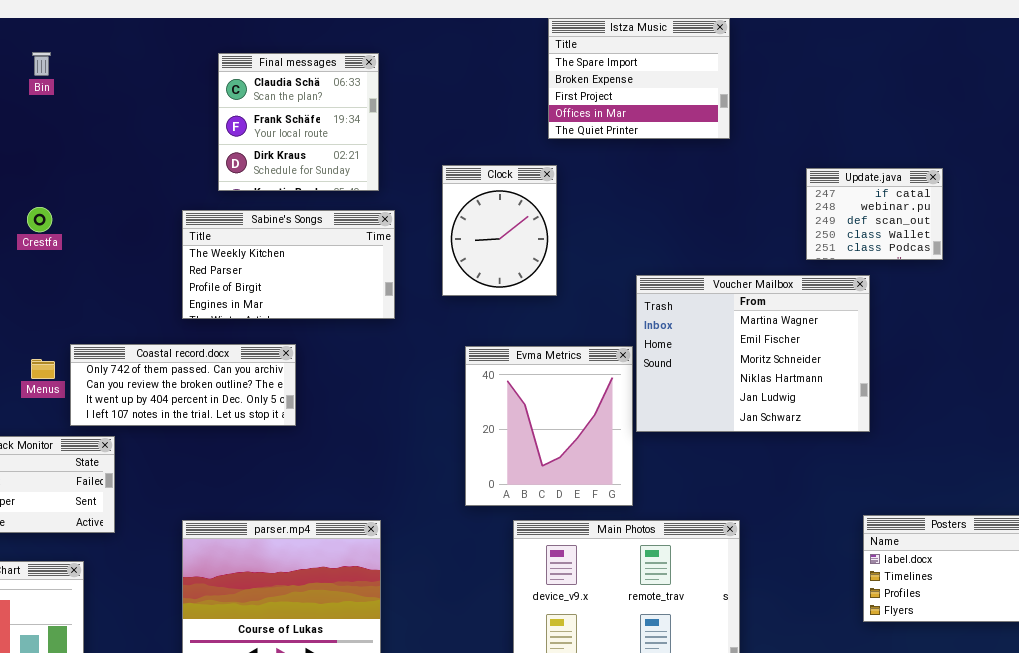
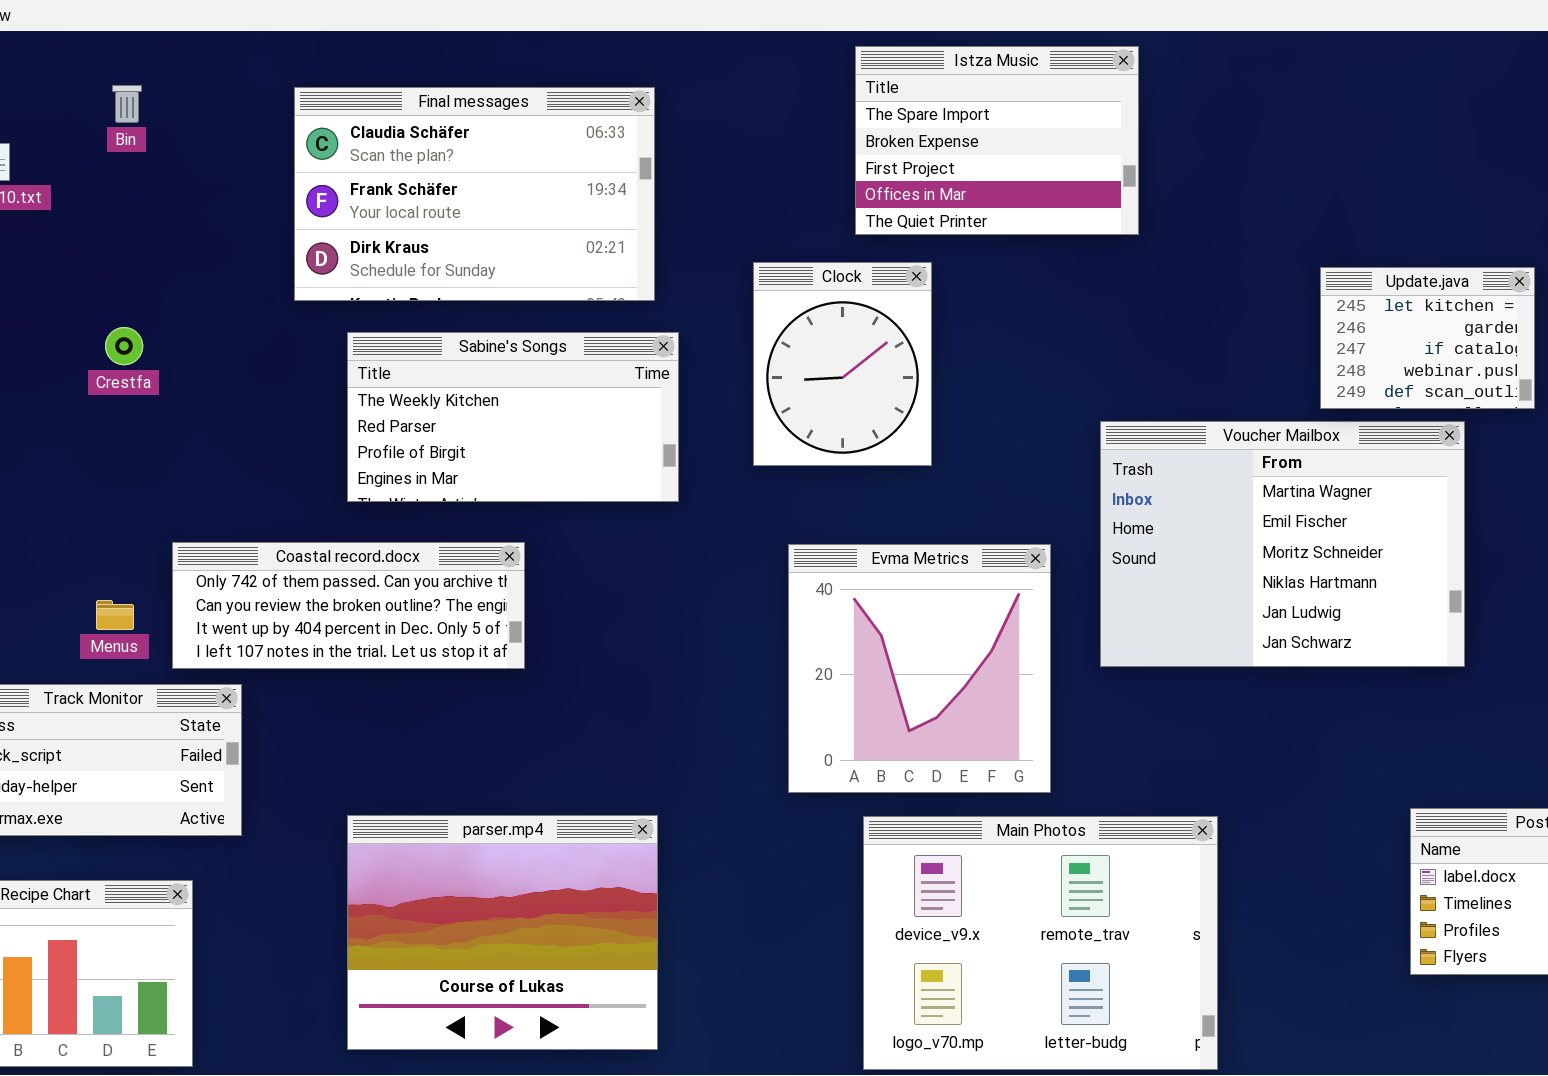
Istza Music: [548,18,730,139] -> [855,46,1139,235], moved
Final messages: [218,53,379,191] -> [294,87,655,301], resized
Update.java: [806,168,943,260] -> [1320,267,1535,409], scrolled up 2 rows
Voucher Mailbox: [636,275,870,432] -> [1100,421,1465,667], moved
Menus: [31,359,55,379] -> [96,600,134,630], moved

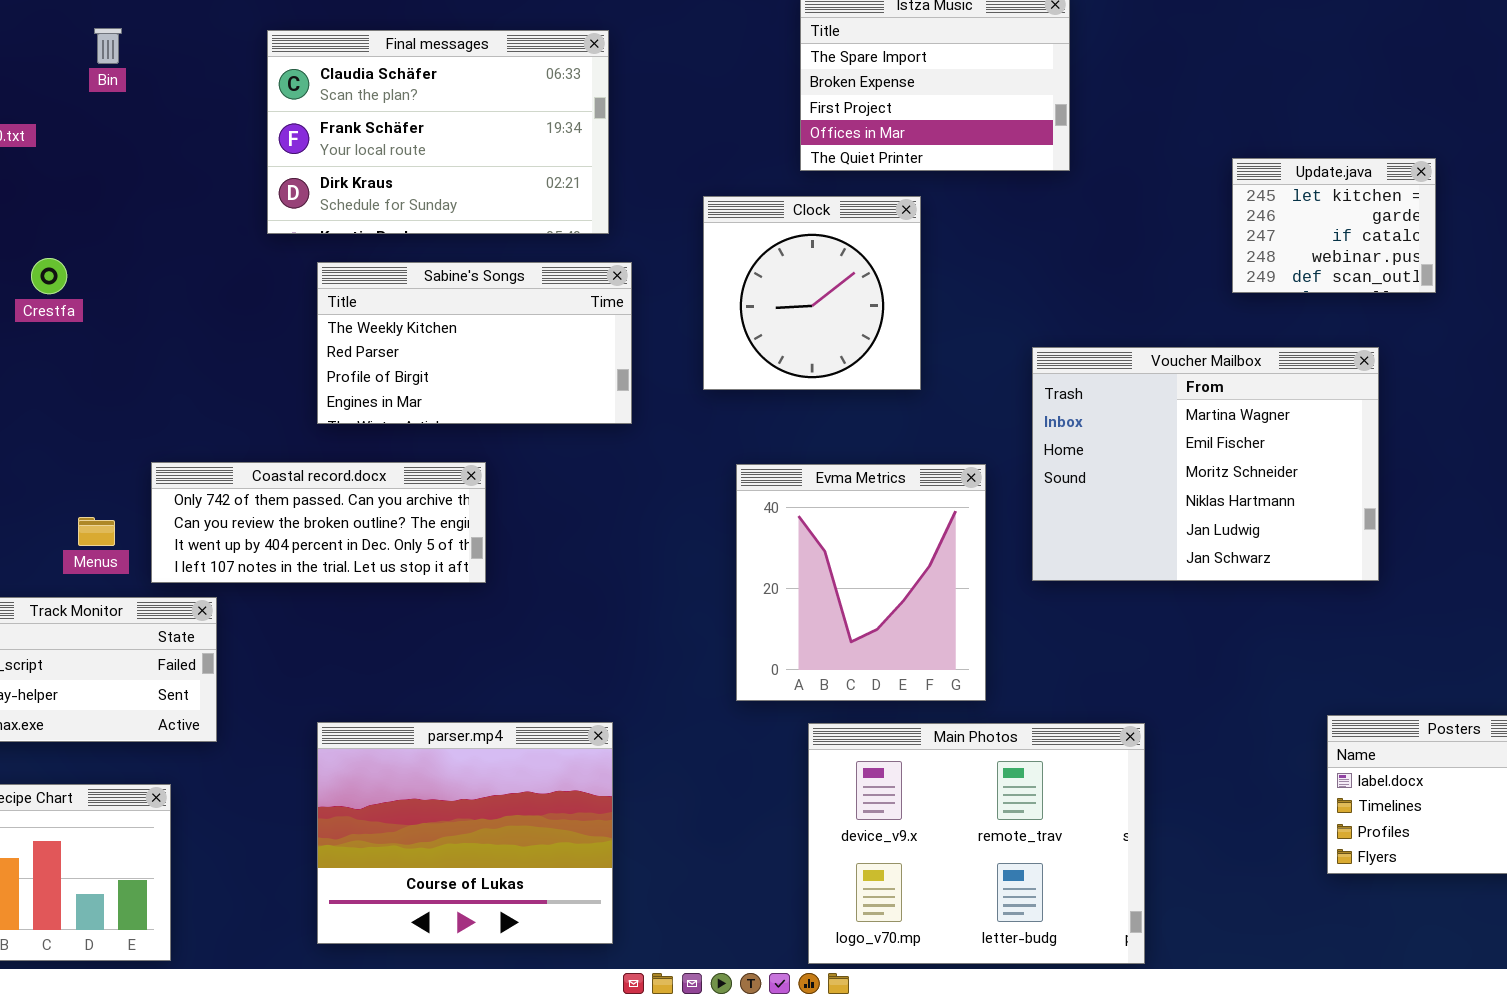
Clock: [753,262,932,466] -> [703,196,921,390], resized
Update.java: [1320,267,1535,409] -> [1232,158,1436,293], moved
Crestfa: [105,327,143,365] -> [31,258,67,294], moved

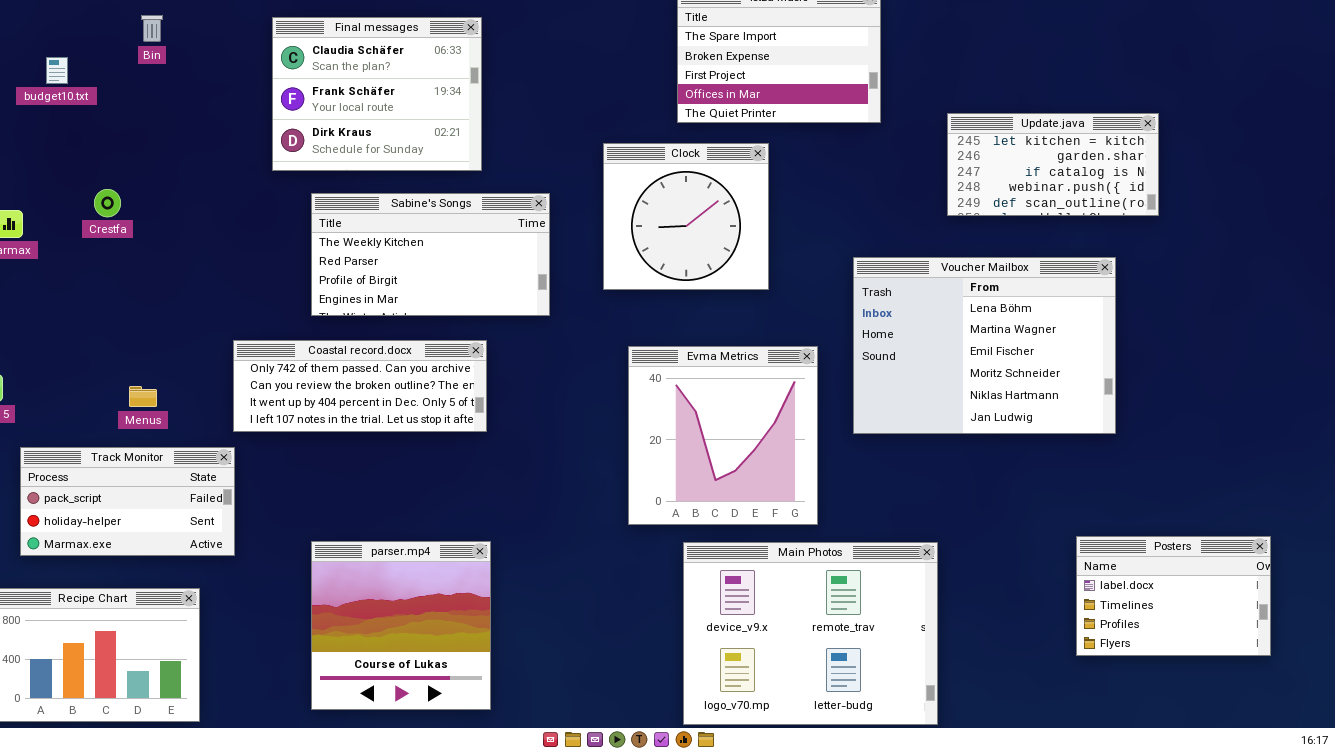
Final messages: [267,30,609,234] -> [272,17,482,171], resized
Update.java: [1232,158,1436,293] -> [947,113,1159,216], resized
Voucher Mailbox: [1032,347,1379,581] -> [853,257,1116,434], scrolled up 1 row
Coastal record.docx: [151,462,486,583] -> [233,340,487,432], moved
parser.mp4: [317,722,613,944] -> [311,541,491,710], resized

